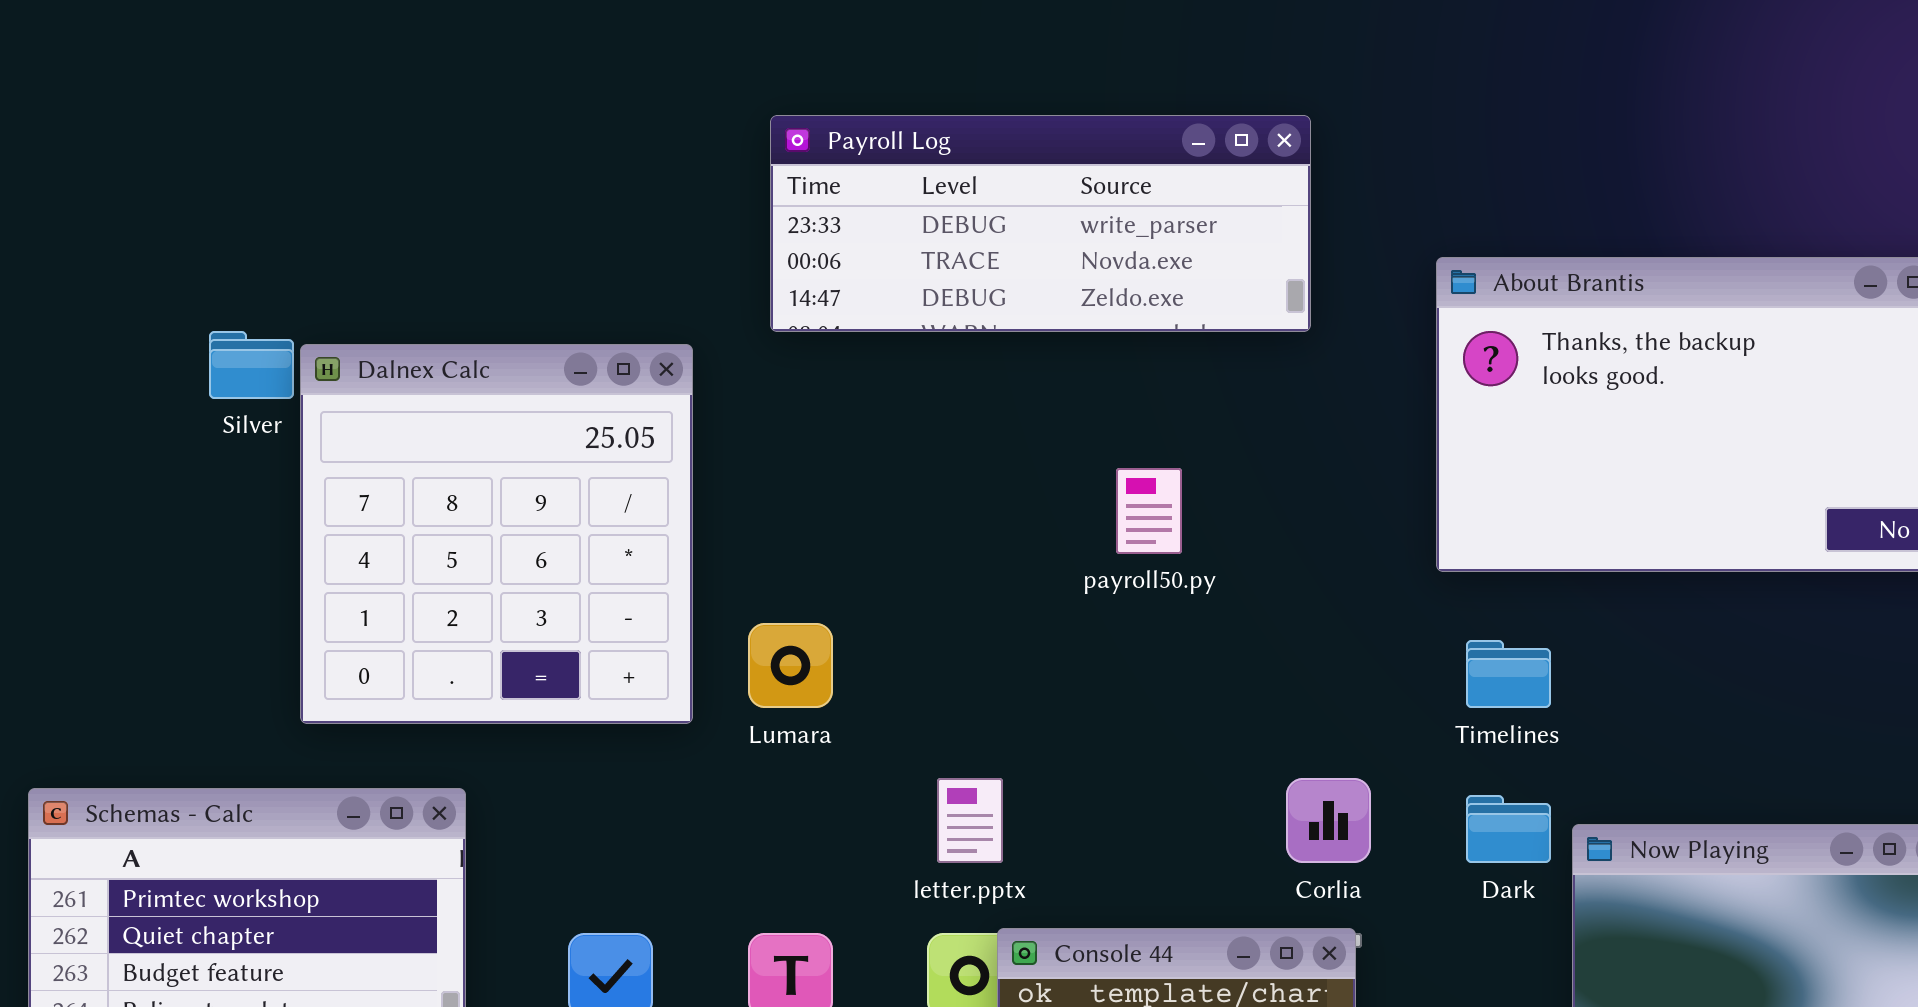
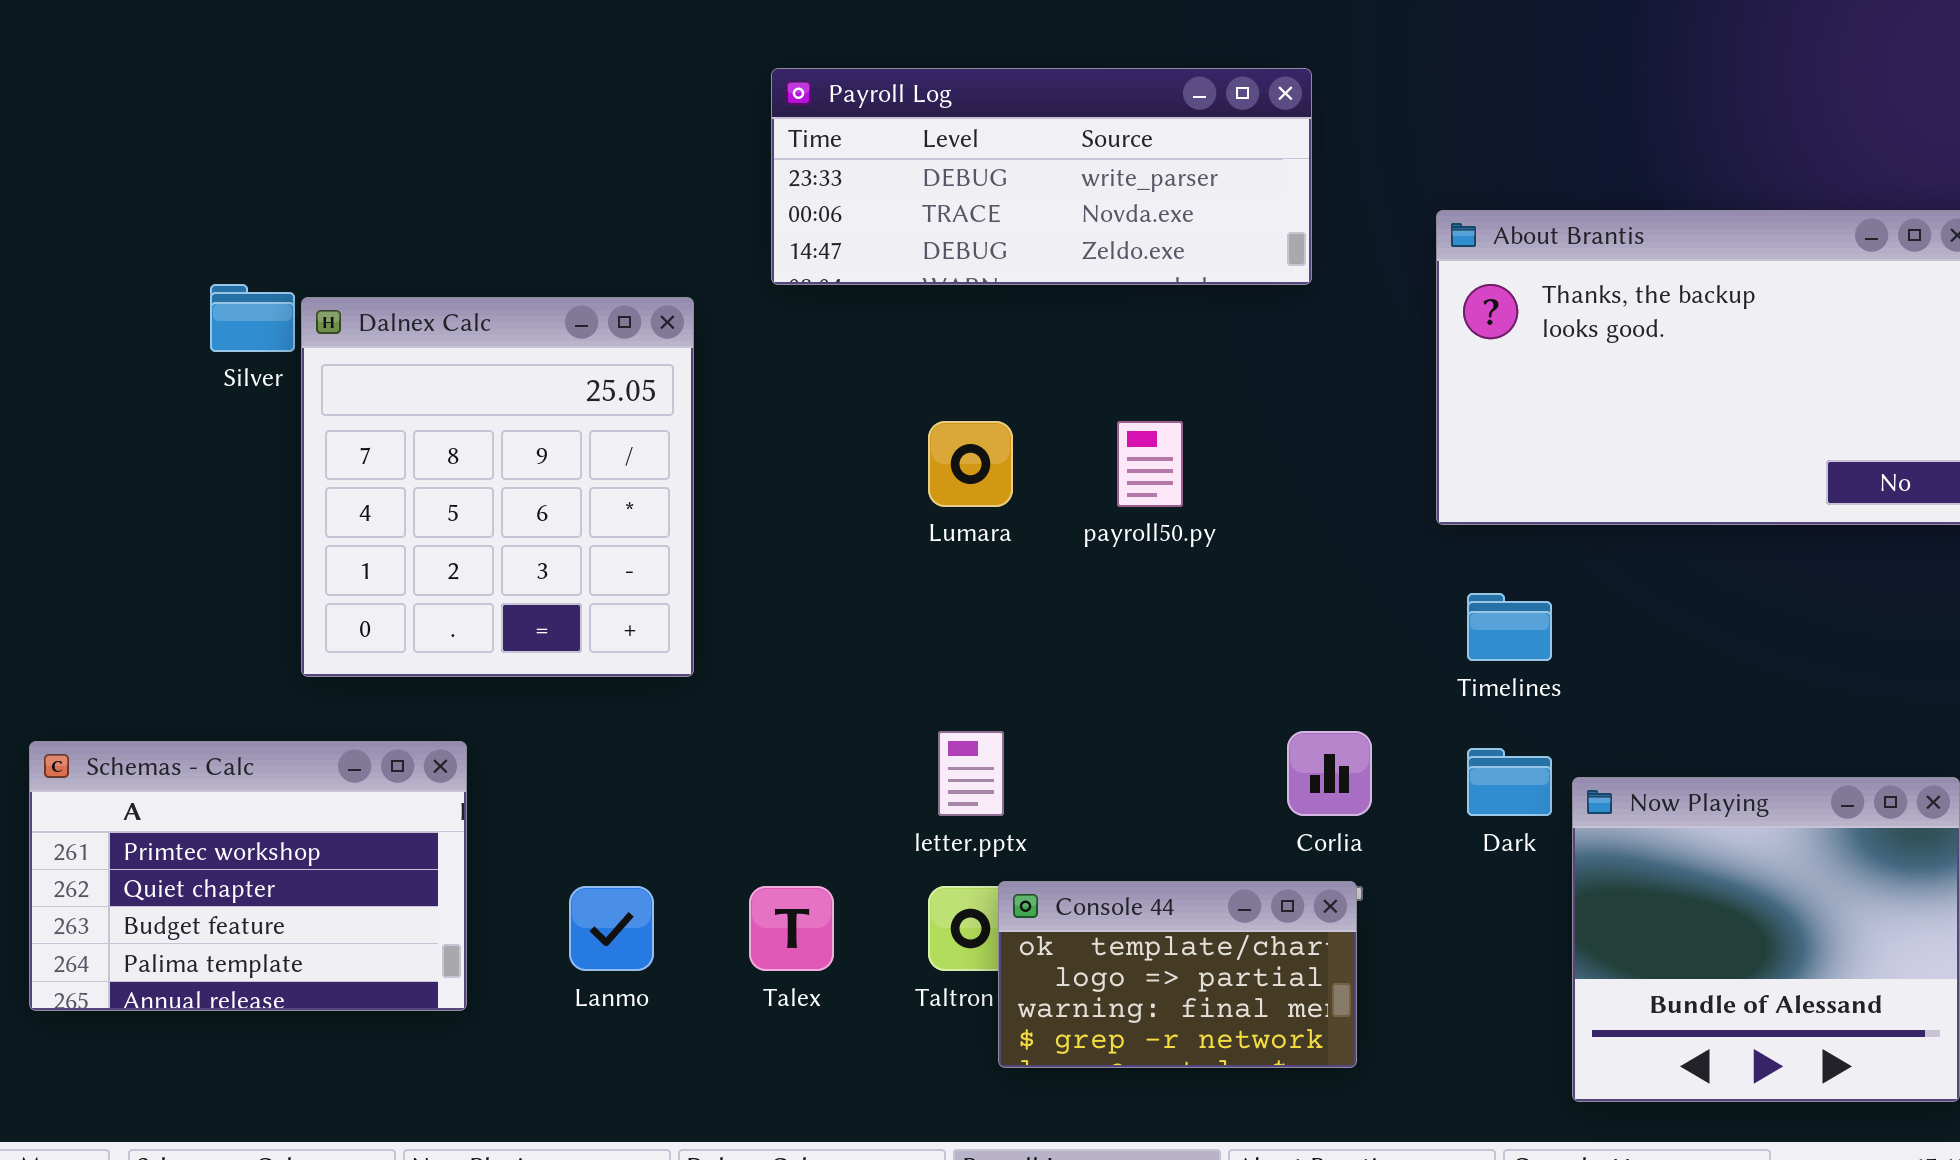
Lumara: [748,623,833,708] -> [928,421,1013,507], moved

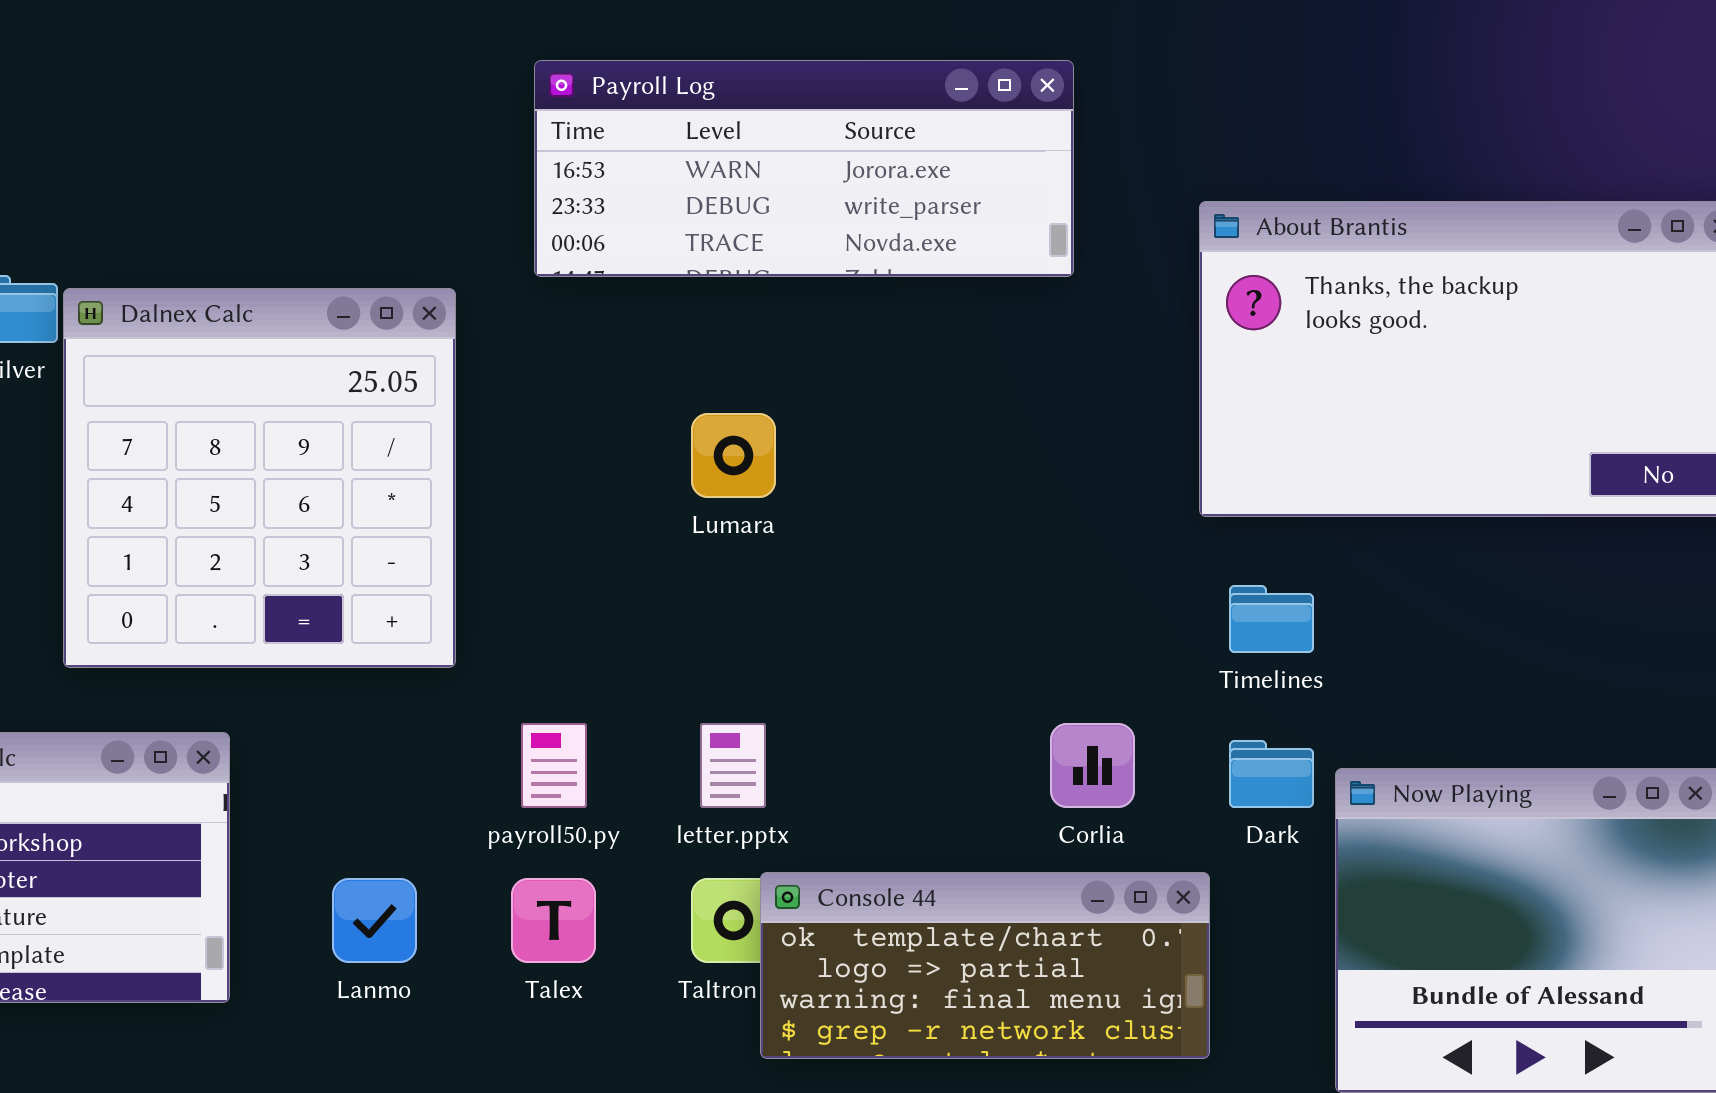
Payroll Log: [771,68,1312,285] -> [534,60,1074,277], scrolled up 1 row
payroll50.py: [1117,421,1183,507] -> [521,723,587,808], moved
Console 44: [998,881,1357,1068] -> [760,872,1210,1059], resized

